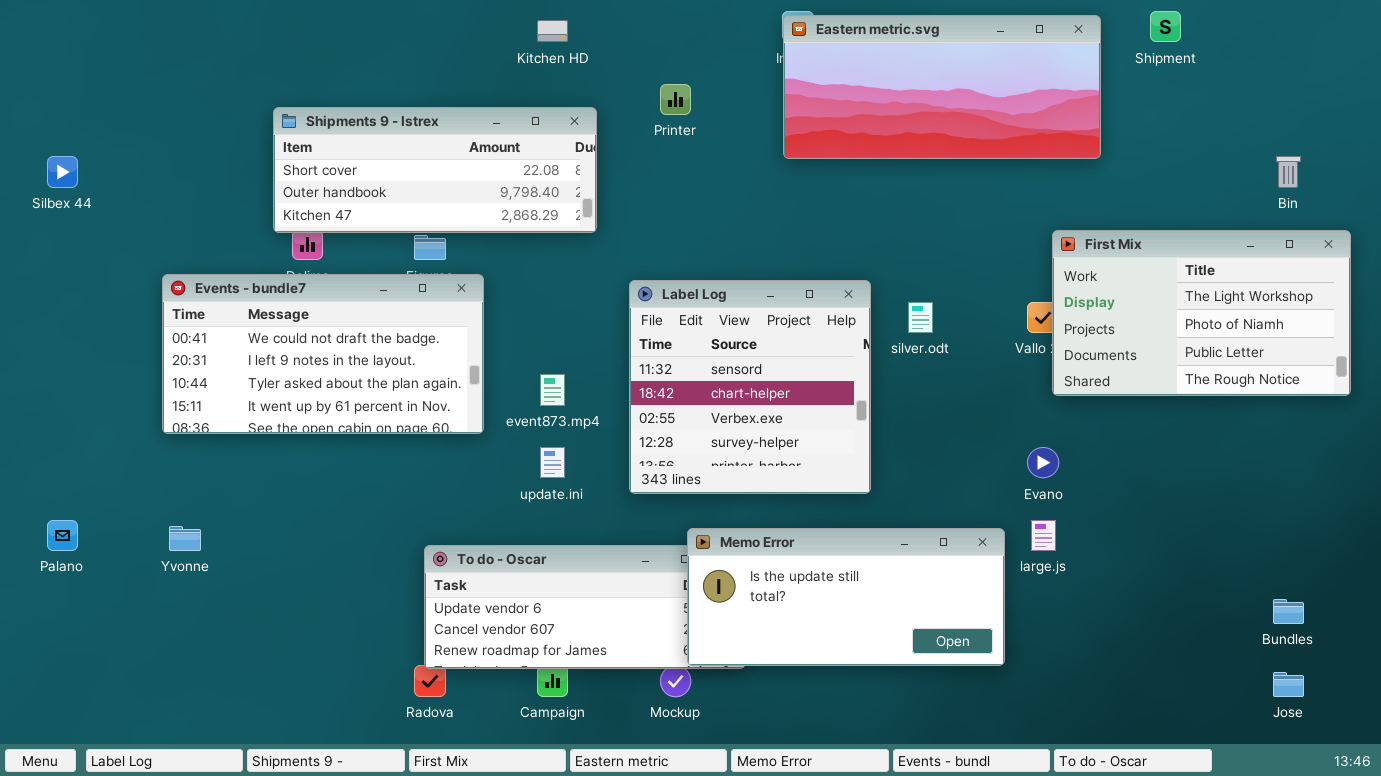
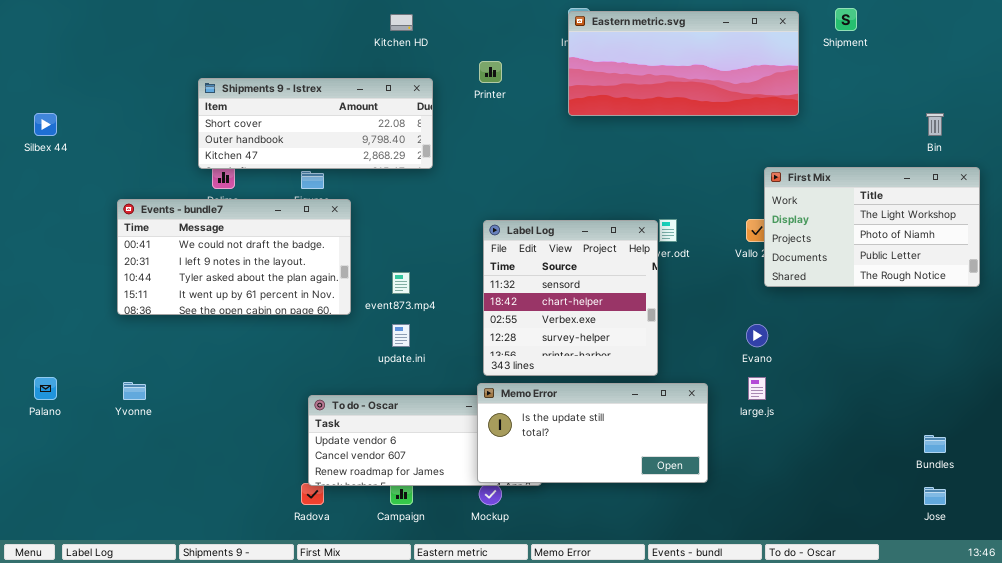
Label Log: [629,280,871,494] -> [483,220,658,376], moved
Memo Error: [687,528,1005,666] -> [477,383,708,483], moved

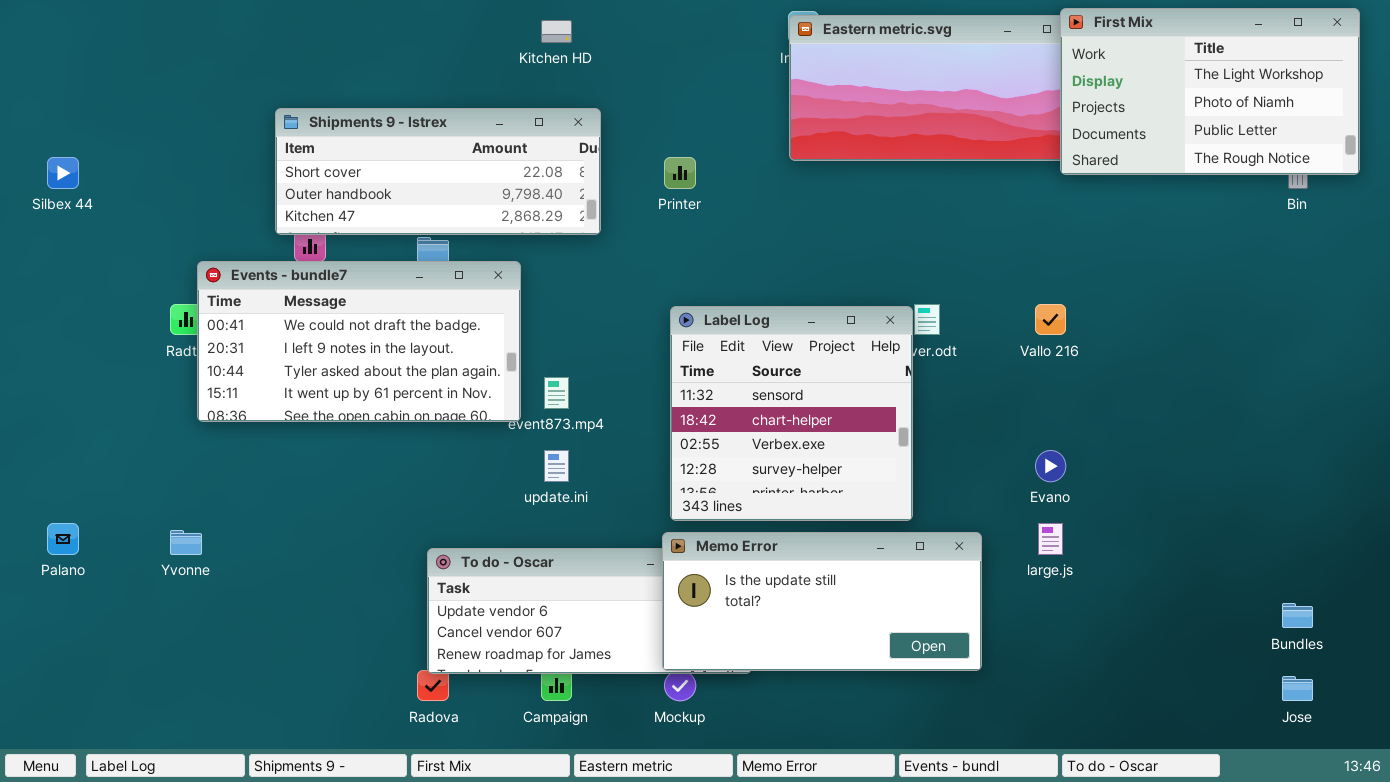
Printer: [479,61,502,83] -> [664,157,696,189], moved
First Mix: [764,167,980,287] -> [1060,8,1360,175], moved
Events - bundle7: [117,199,351,315] -> [197,261,521,422], moved

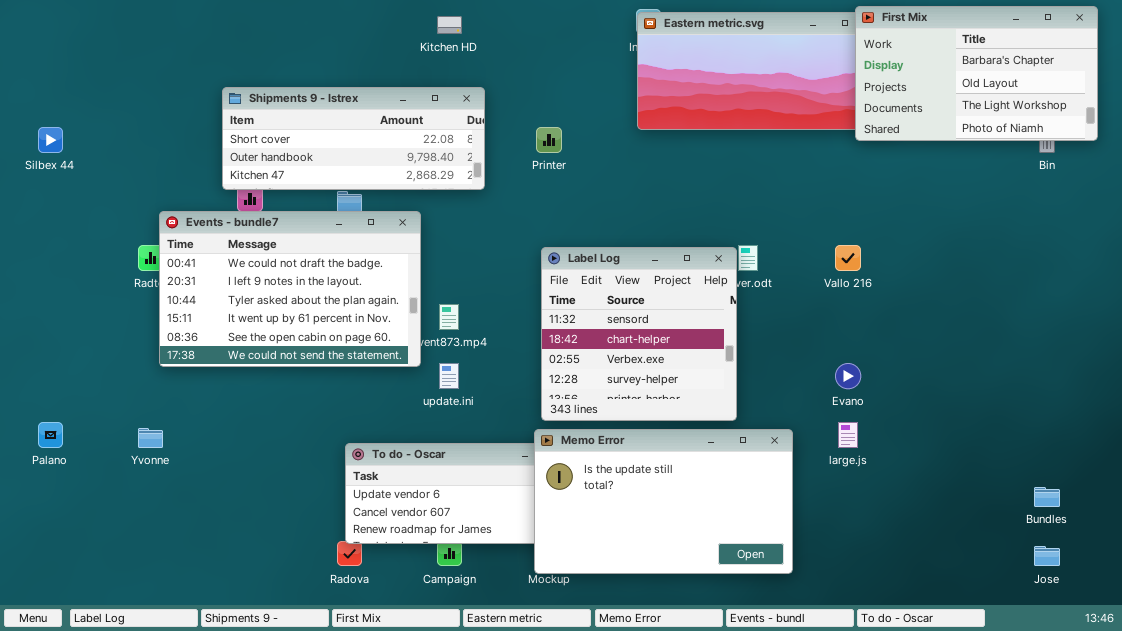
First Mix: [1060,8,1360,175] -> [855,6,1098,141], scrolled up 2 rows
Events - bundle7: [197,261,521,422] -> [159,211,421,367], resized
Memo Error: [662,532,982,671] -> [534,429,793,574], resized

